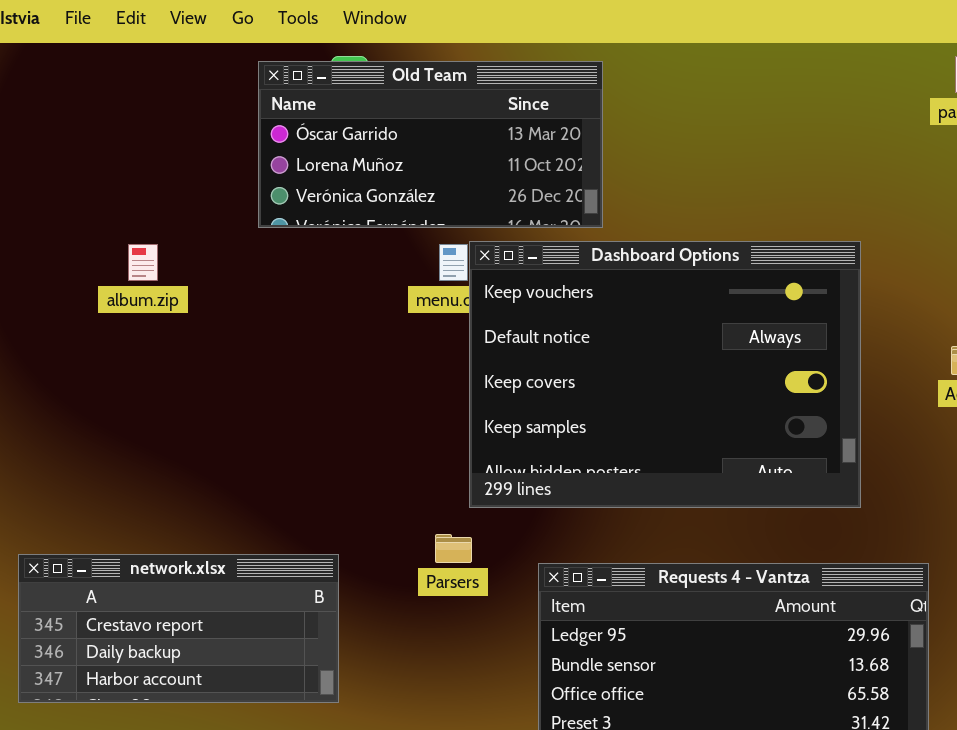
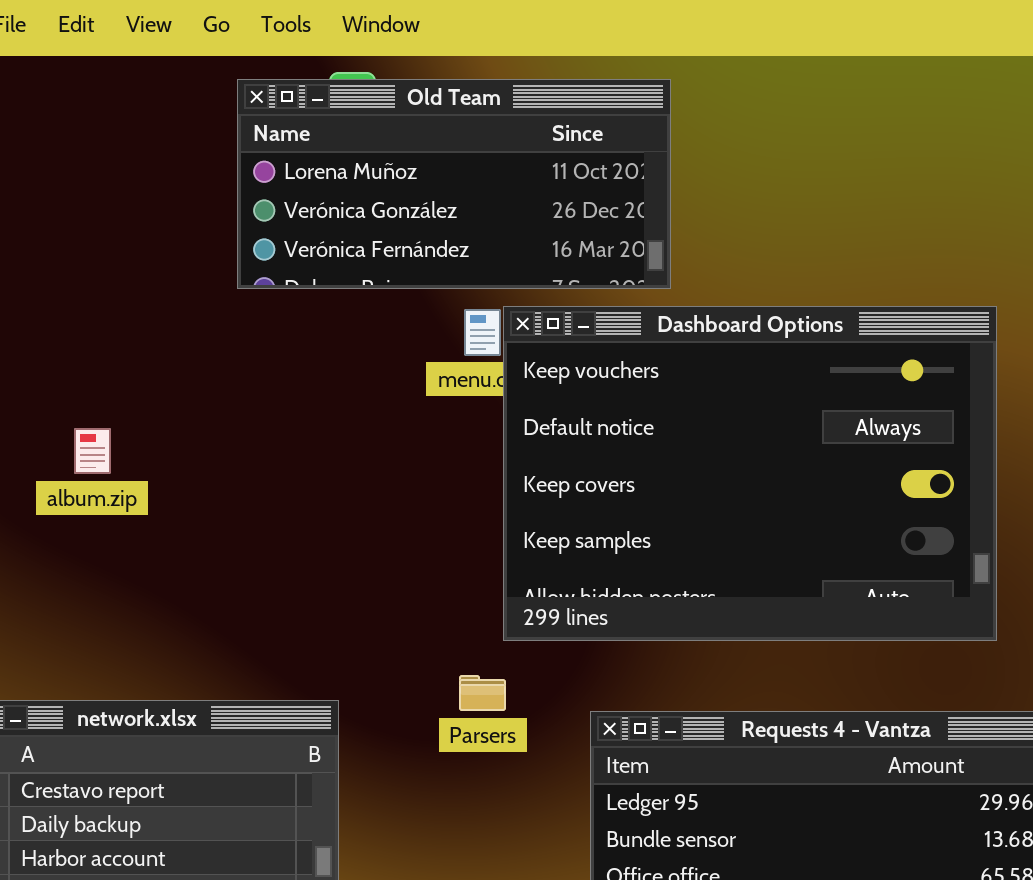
Old Team: [258,61,603,228] -> [237,79,671,289], scrolled down 1 row
album.zip: [128,244,158,281] -> [74,428,111,474], moved

